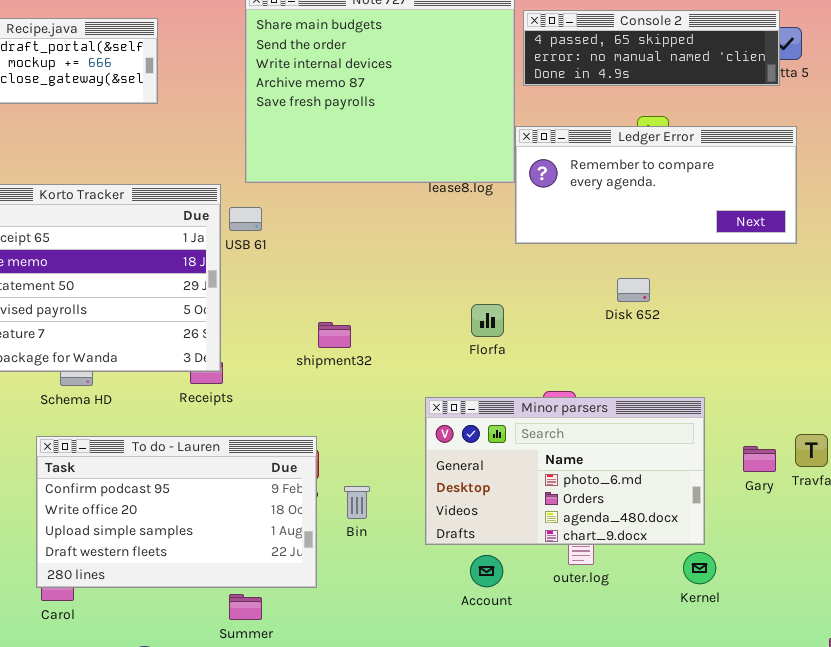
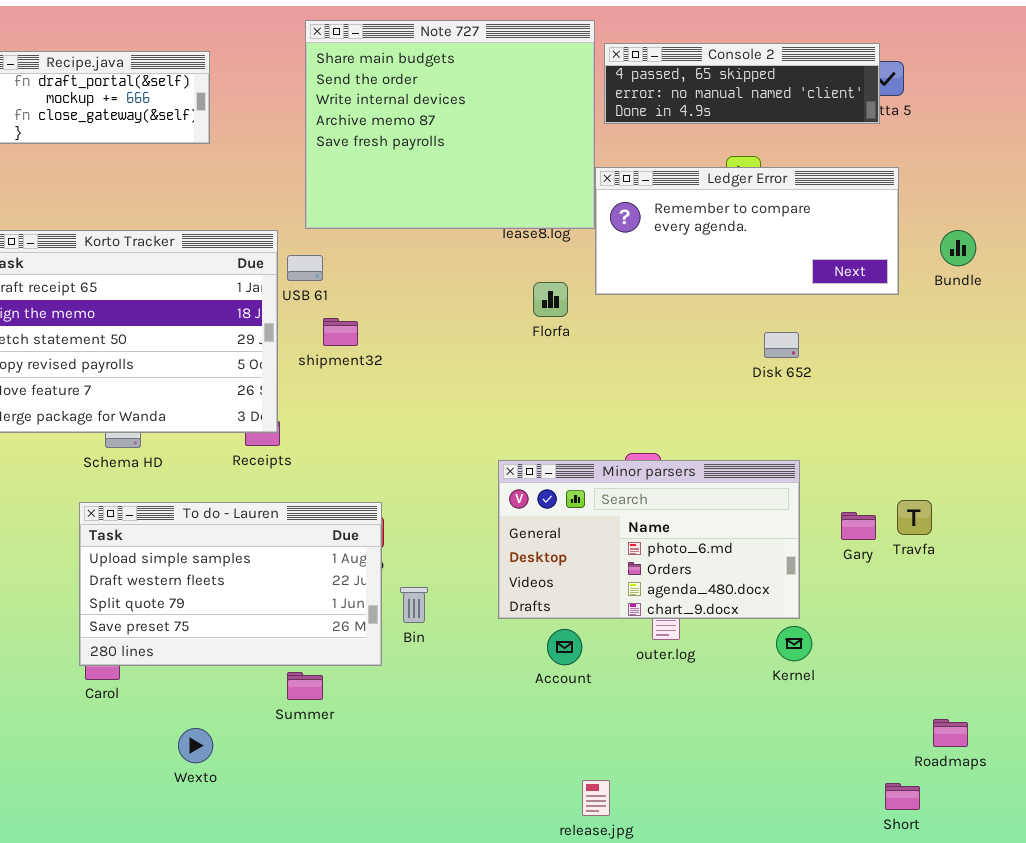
Disk 652: [617,278,650,302] -> [764,332,799,358], moved
Florfa: [471,304,504,337] -> [533,282,568,317], moved
shipment32: [318,322,351,348] -> [323,318,358,346], moved
To do - Lauren: [36,436,317,588] -> [79,502,382,666], scrolled down 2 rows
Bin: [344,486,370,519] -> [400,587,428,623], moved

